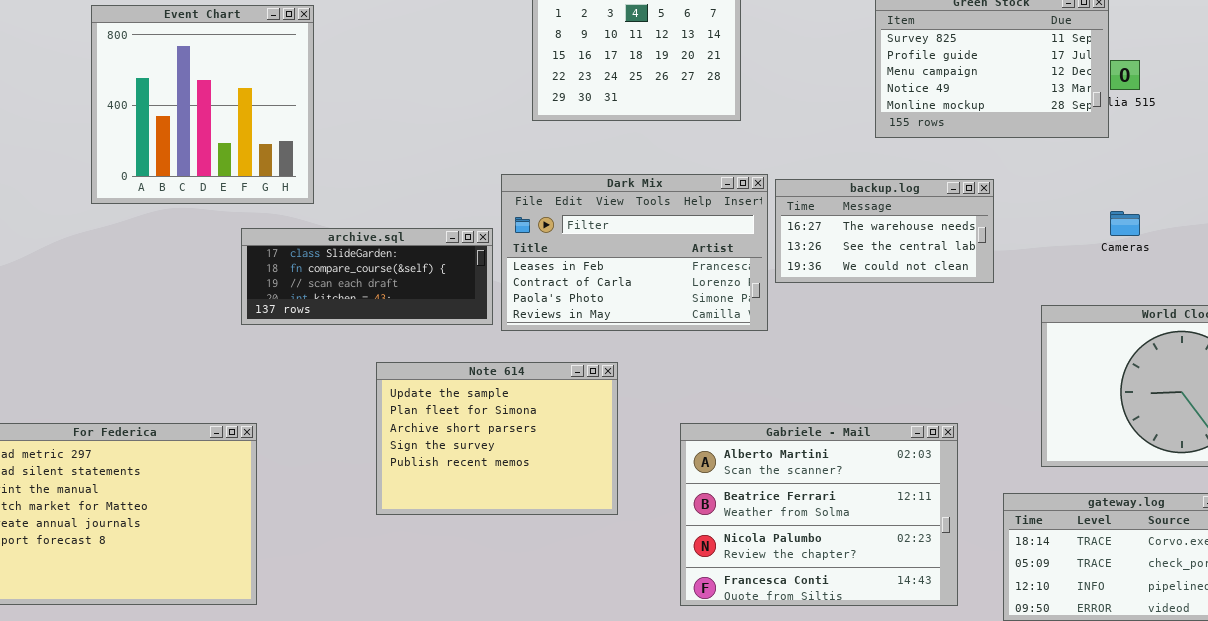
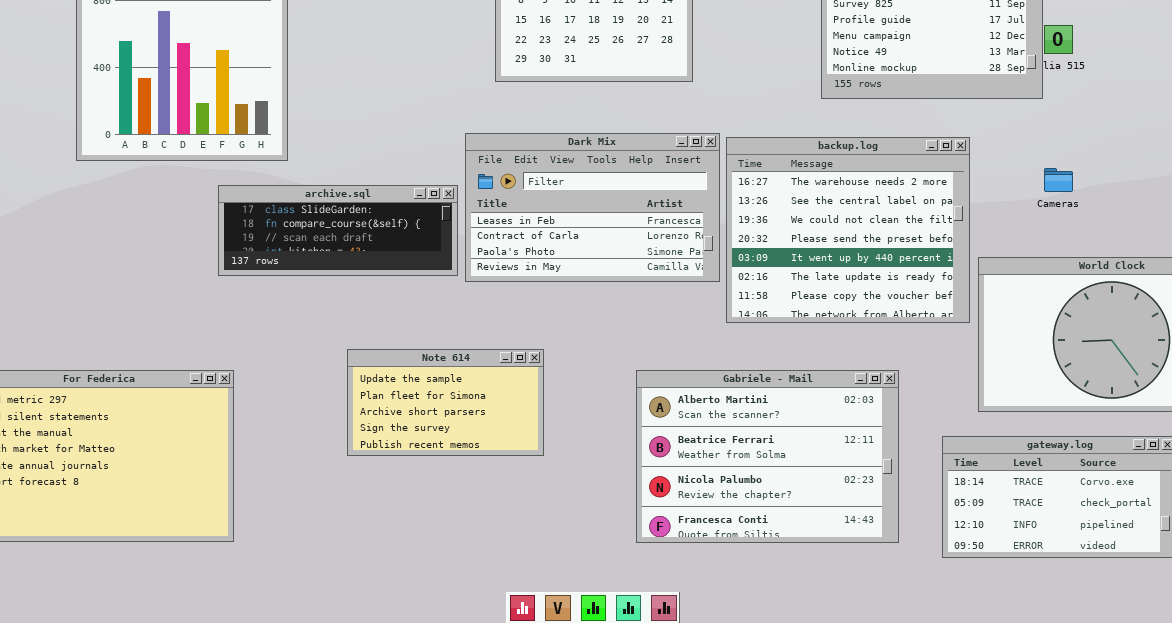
backup.log: [775,179,994,283] -> [726,137,970,323], resized
Note 614: [376,362,618,515] -> [347,349,544,456], resized

